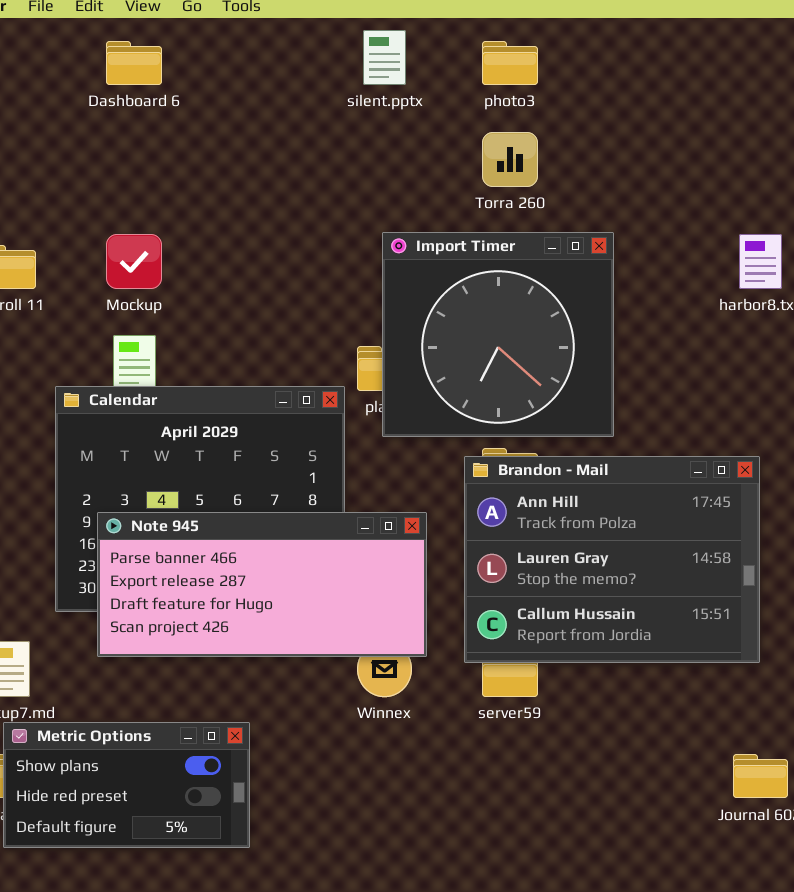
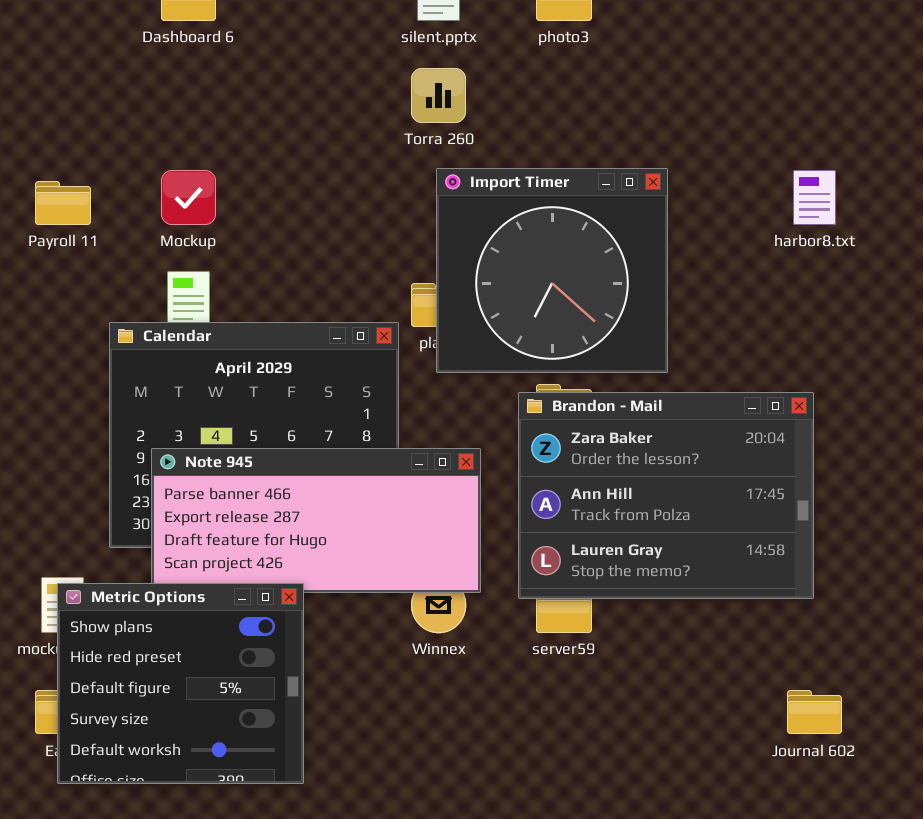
Torra 260: [482,132,538,187] -> [411,68,466,123], moved
Brandon - Mail: [464,456,760,663] -> [518,392,814,599], scrolled up 1 row
Metric Options: [3,722,250,848] -> [57,583,304,784], resized

